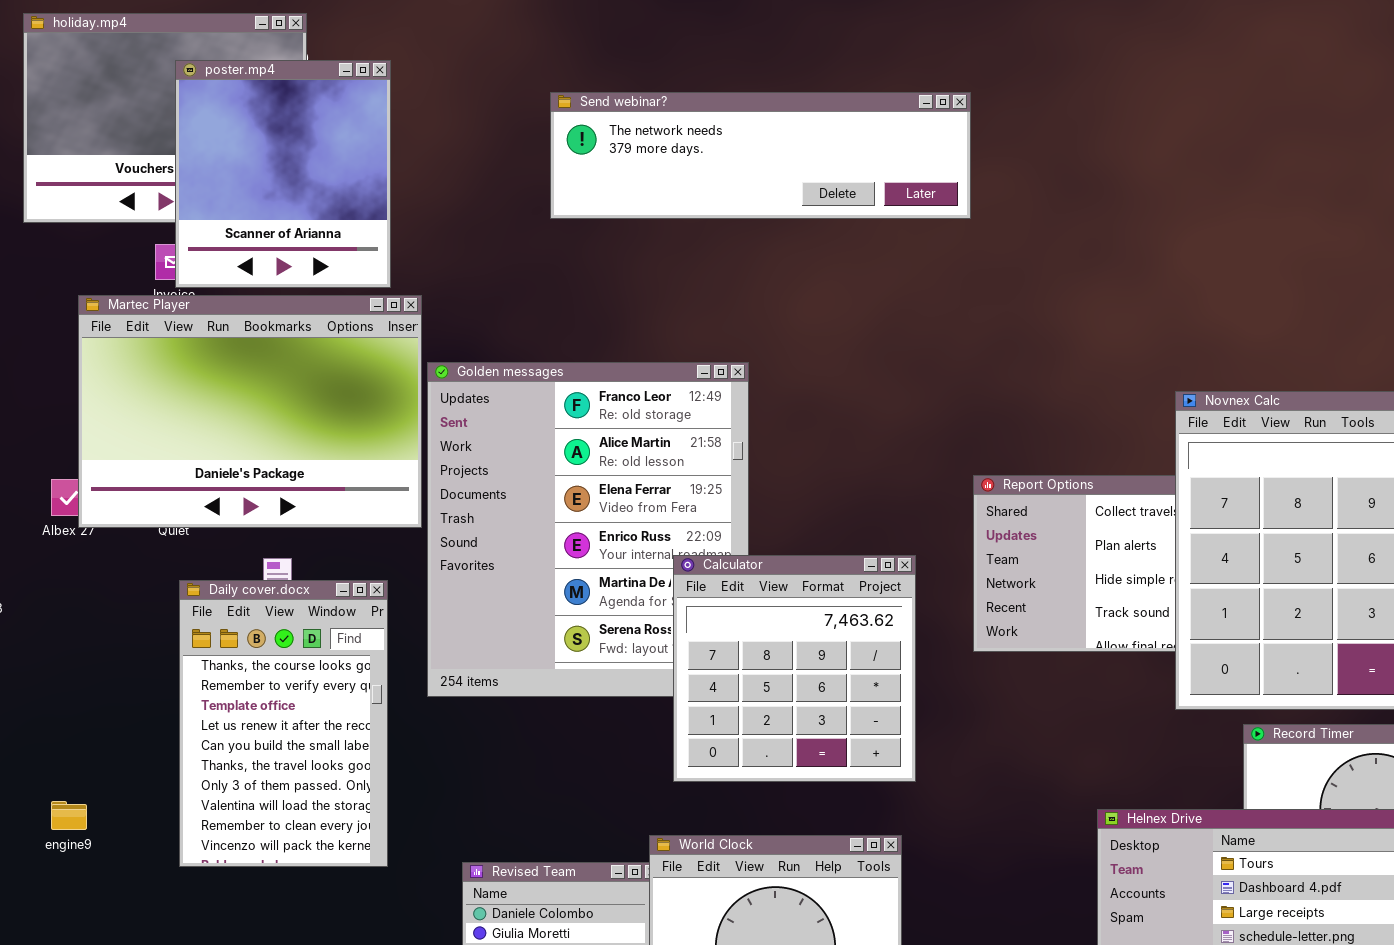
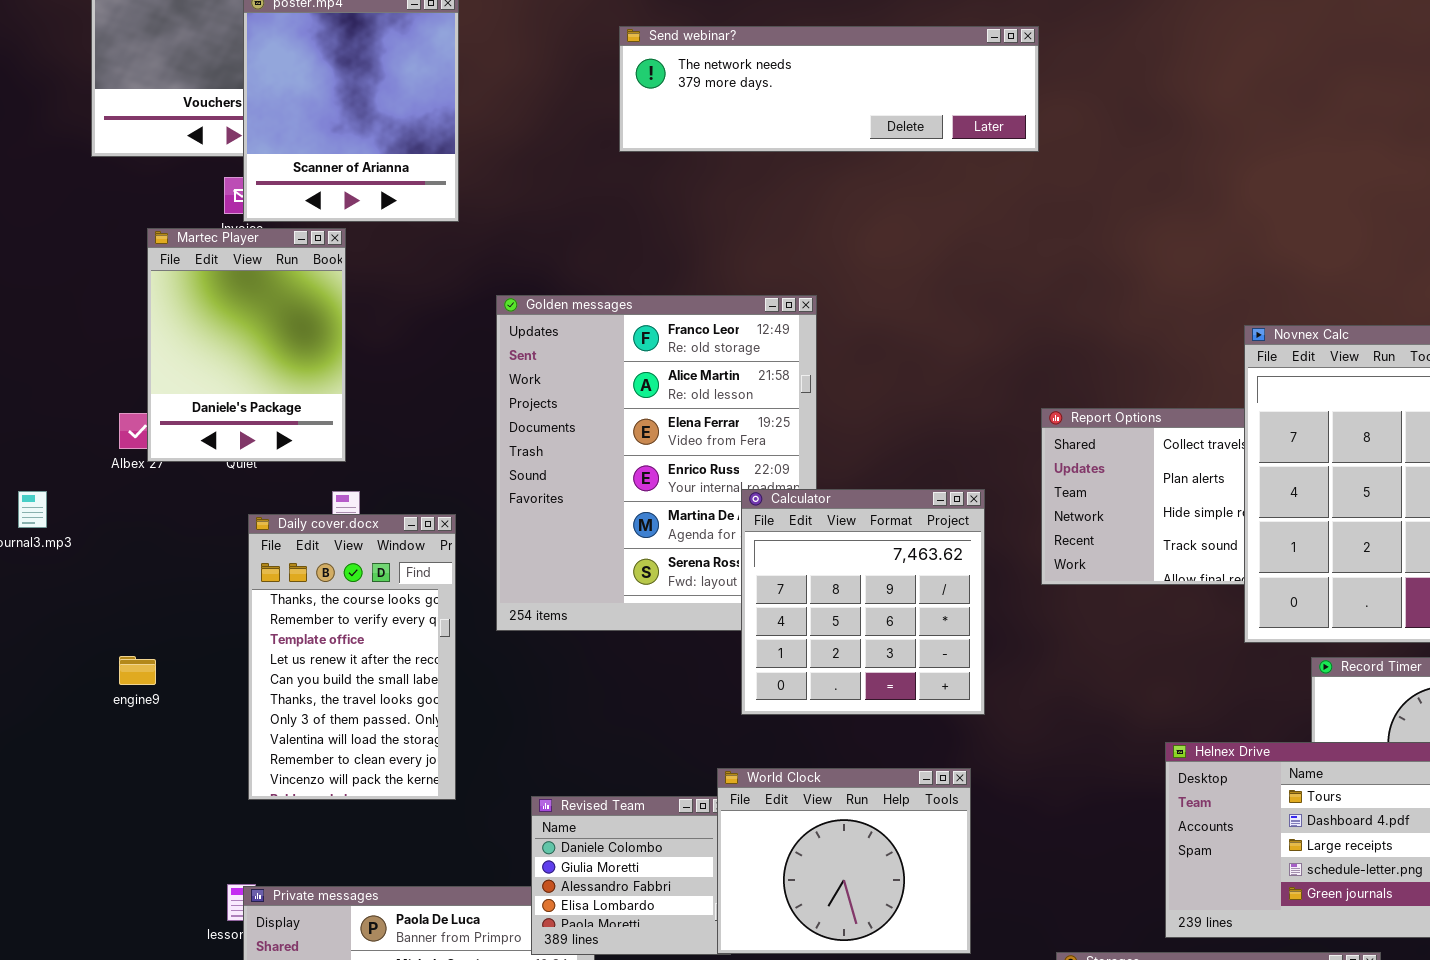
Martec Player: [78,295,422,528] -> [147,228,346,462], resized
engine9: [51,801,87,830] -> [119,656,156,685], moved

